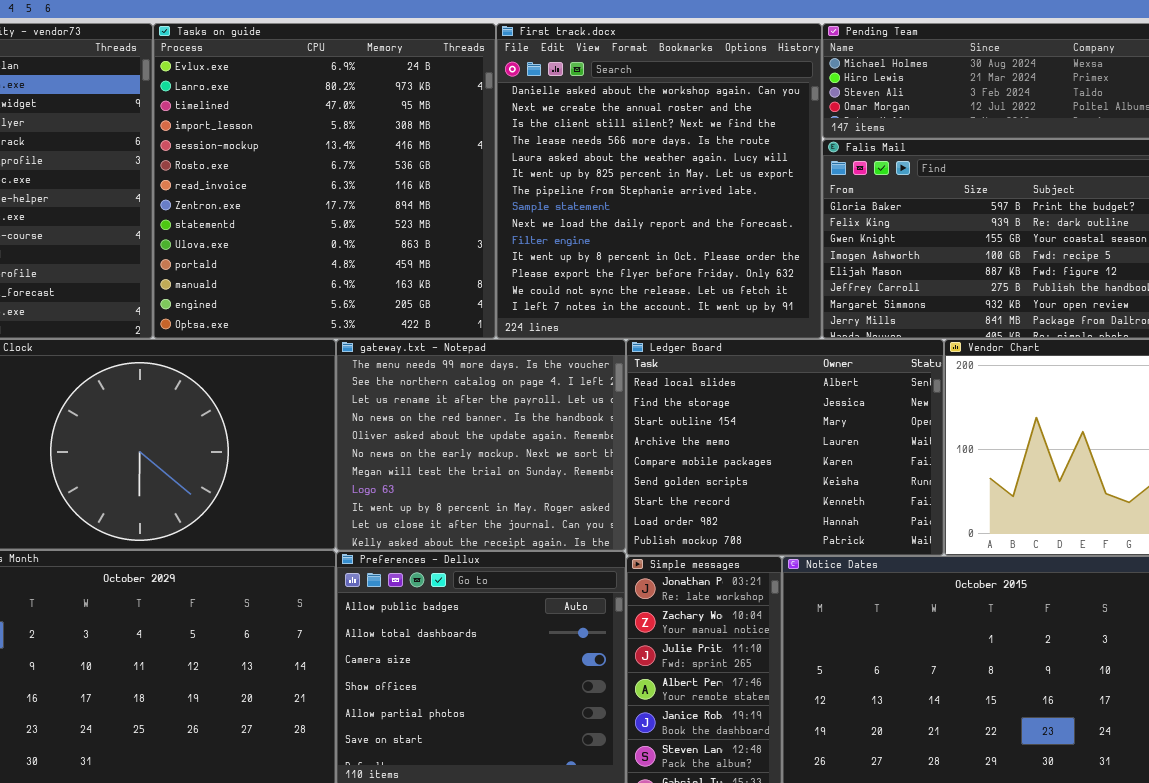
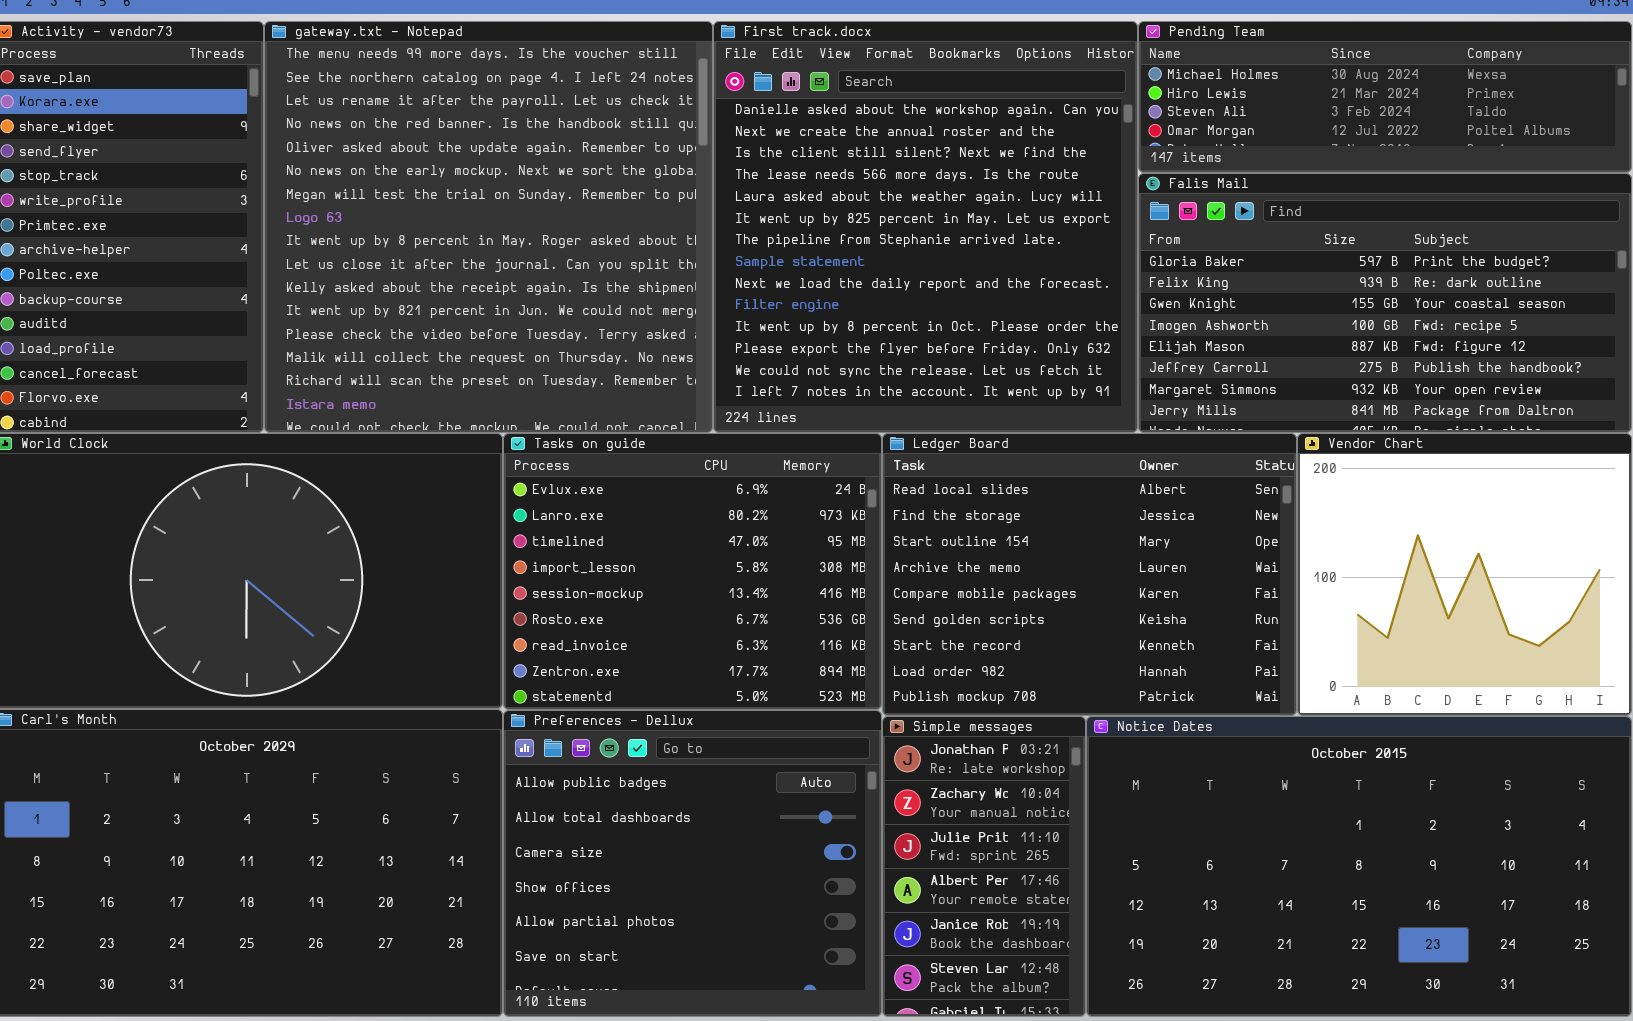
Tasks on guide: [153,23,496,339] -> [503,433,882,710], moved, resized
gateway.txt - Notepad: [336,339,626,551] -> [264,21,713,433], moved, resized

